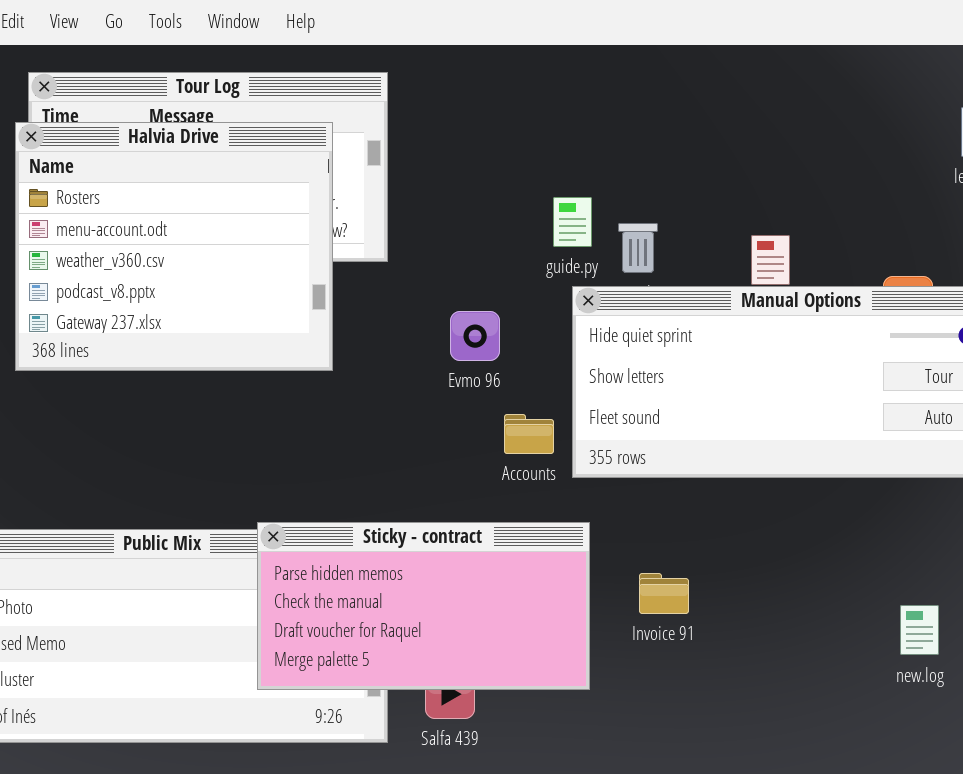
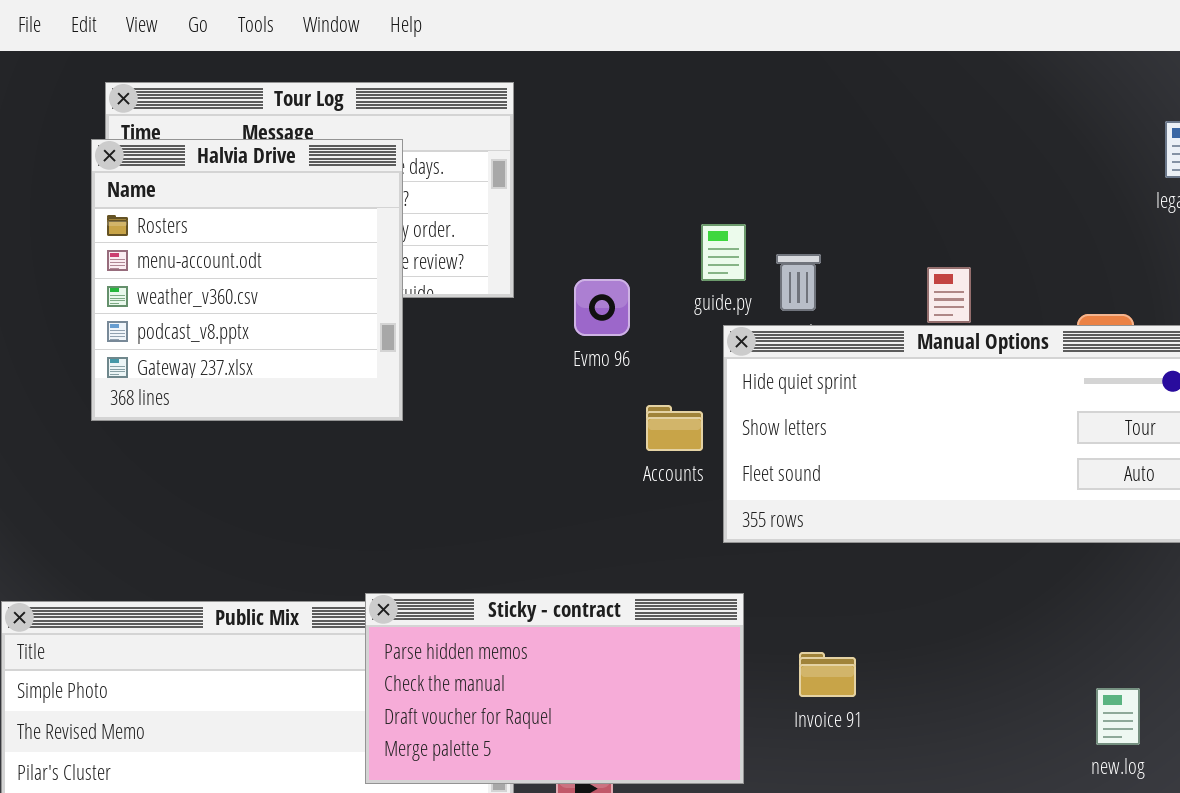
Halvia Drive: [15,122,333,371] -> [91,139,403,421], resized
Evmo 96: [450,311,500,361] -> [574,279,630,336], moved
Accounts: [504,414,554,454] -> [646,405,703,451], moved

